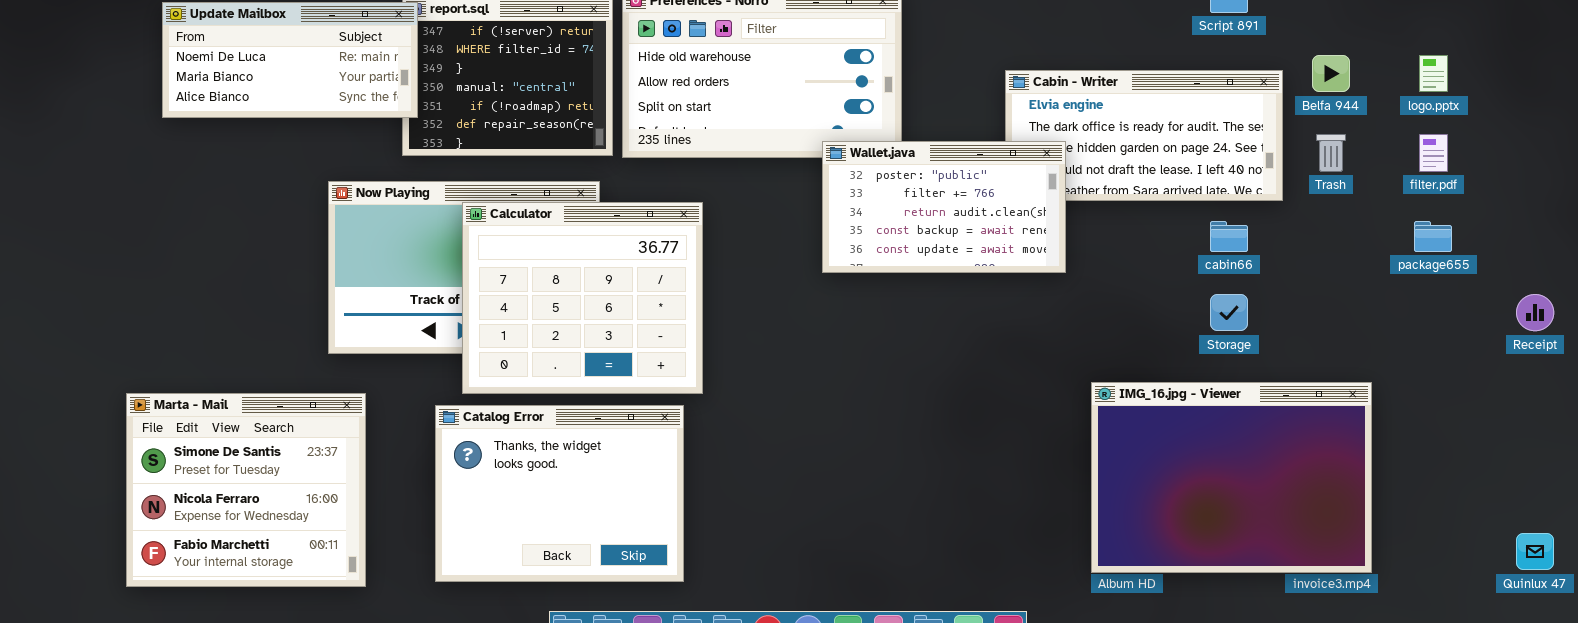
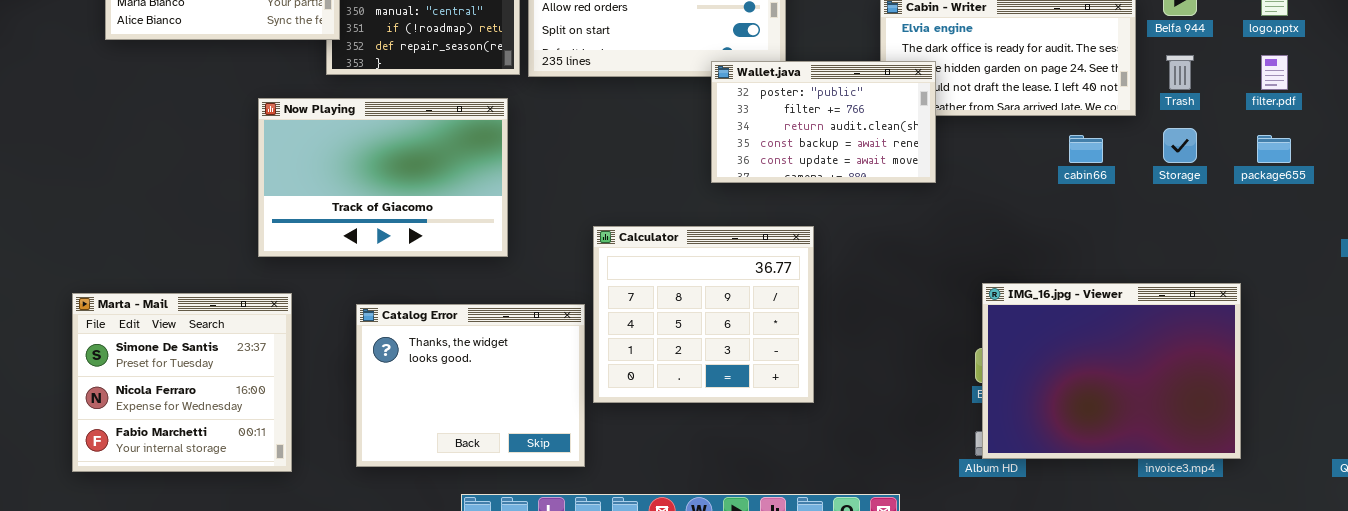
Calculator: [462,202,703,394] -> [593,226,814,403], moved
Storage: [1210,294,1248,331] -> [1163,128,1197,163], moved
IMG_16.jpg - Viewer: [1091,382,1372,573] -> [982,283,1241,459], moved

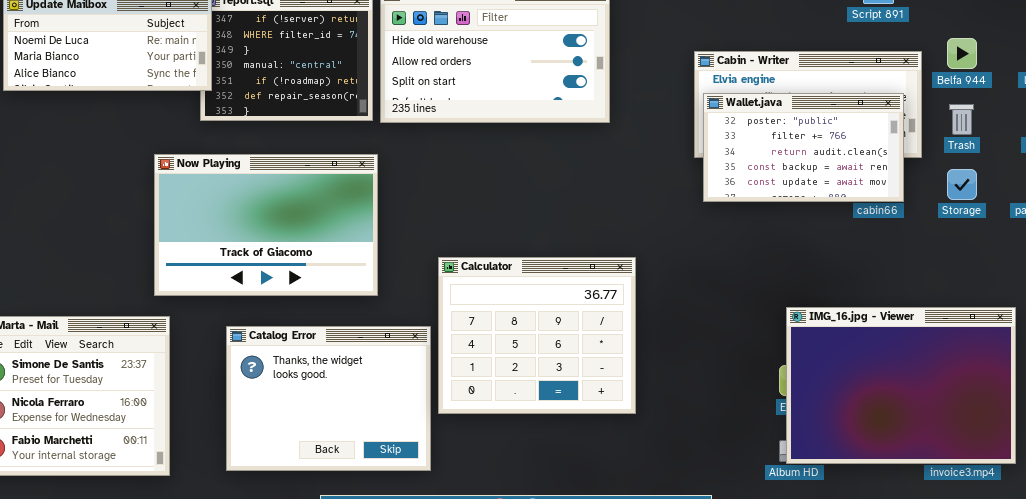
Wallet.java: [711,61,936,183] -> [703,93,904,202], moved
Now Playing: [258,98,508,257] -> [154,154,378,296], moved

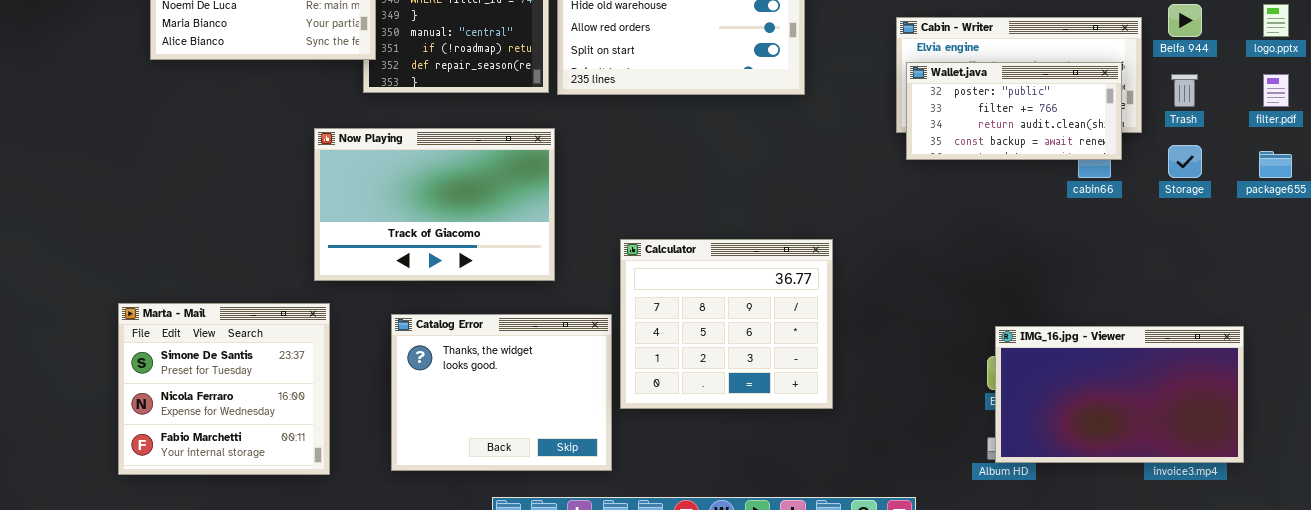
Wallet.java: [703,93,904,202] -> [906,62,1122,160], resized
IMG_16.jpg - Viewer: [786,307,1016,464] -> [995,326,1244,463], resized

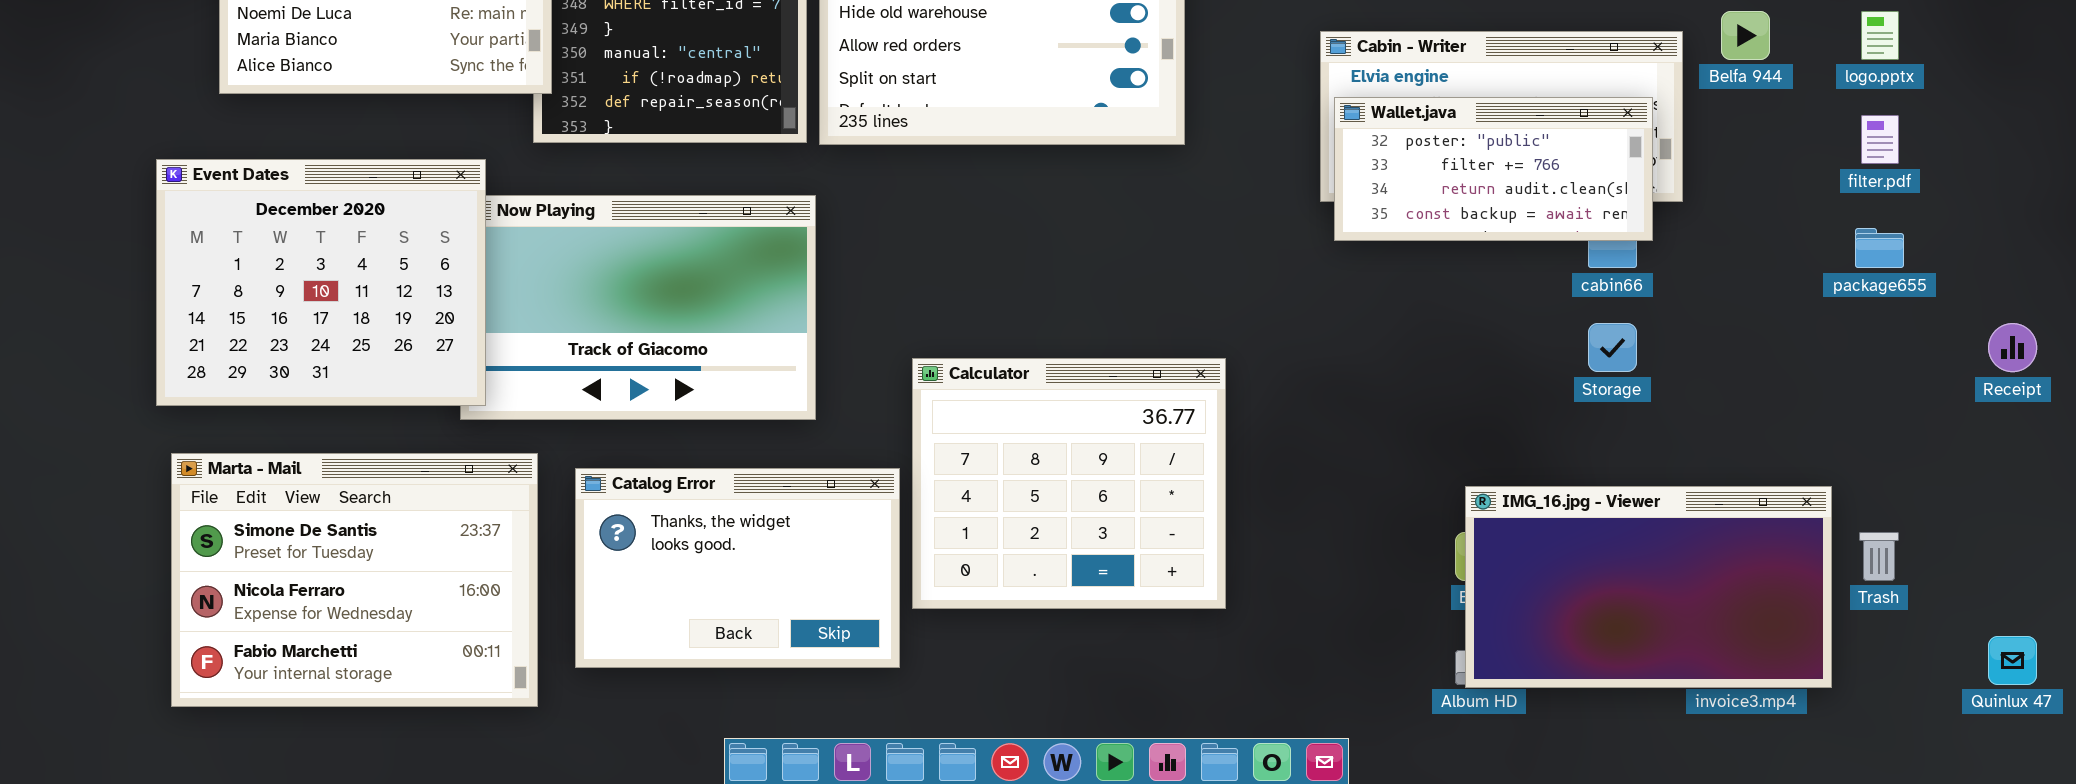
Trash: [1171,74,1198,107] -> [1859,532,1899,581], moved
Event Dates: none -> [156,159,486,406], opened
Storage: [1168,145,1202,178] -> [1588,323,1637,372], moved
Marta - Mail: [118,303,330,475] -> [171,453,538,707], resized
Catalog Error: [391,314,612,471] -> [575,468,900,668], resized

